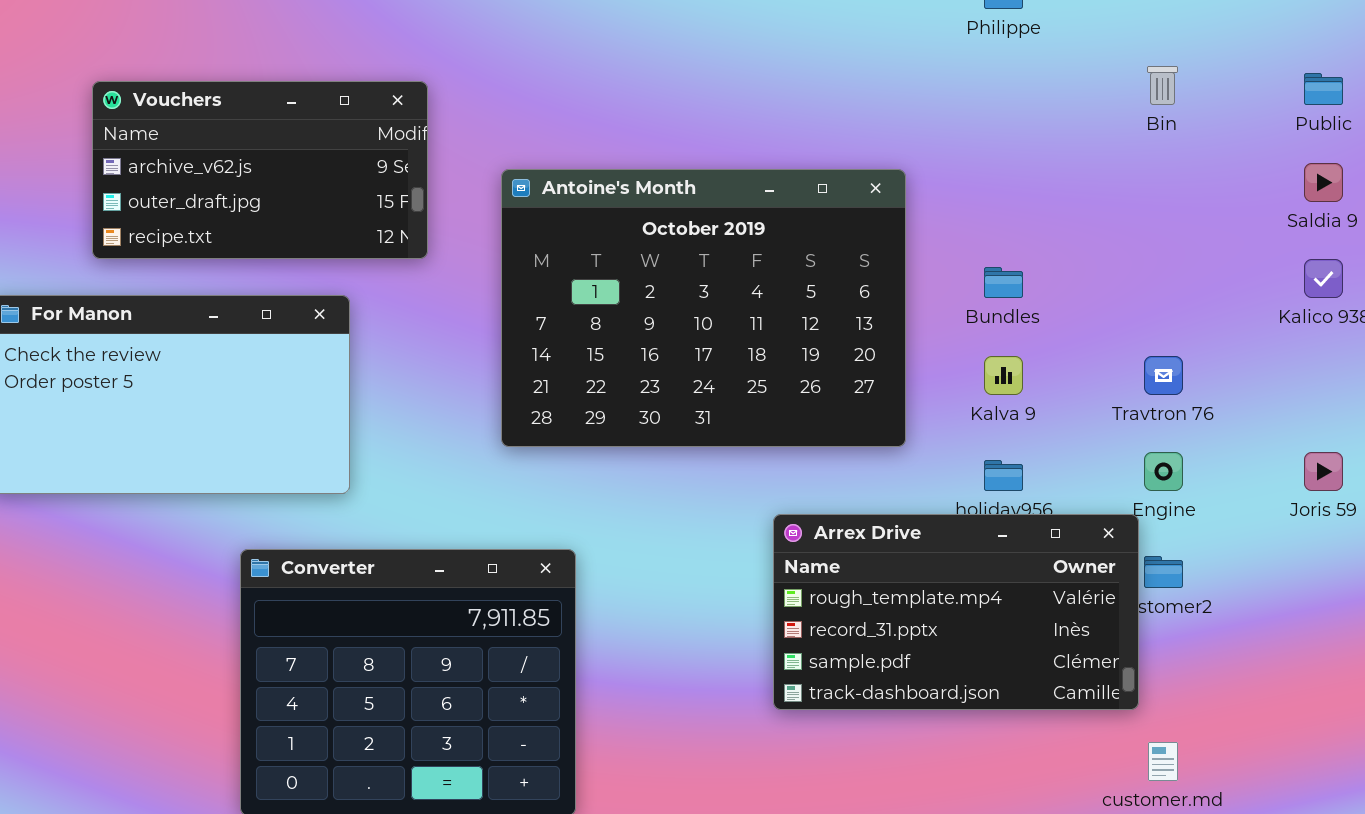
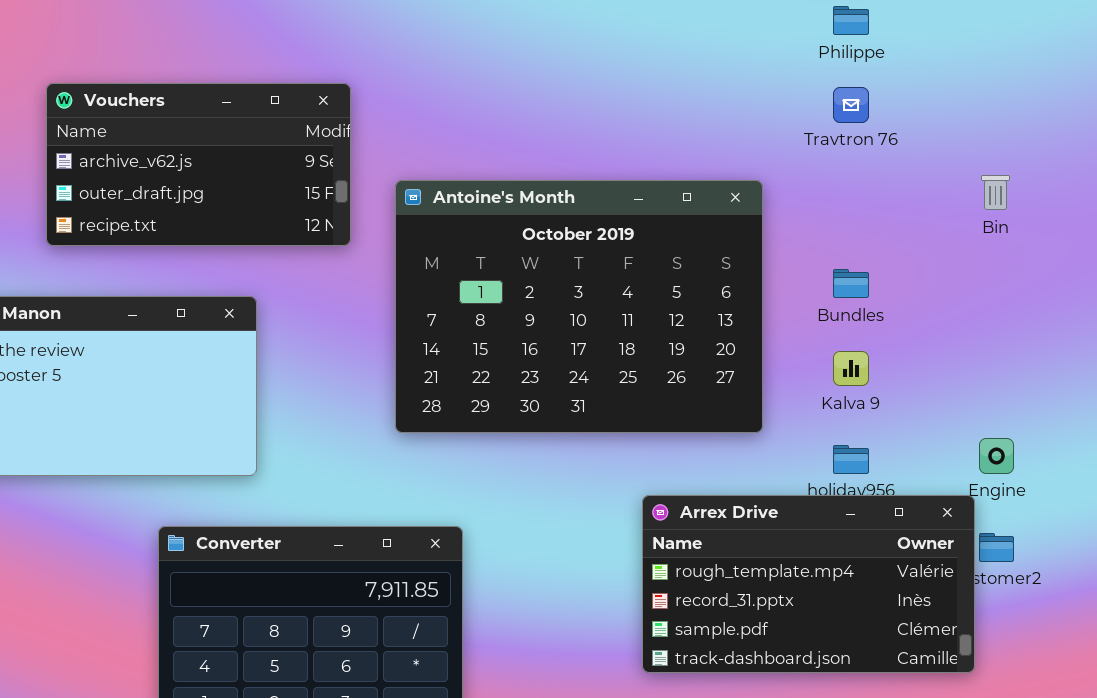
Bin: [1147,66,1178,105] -> [981,175,1010,210], moved
Vouchers: [92,81,428,259] -> [46,83,351,246], moved
Travtron 76: [1144,356,1183,395] -> [833,87,869,123], moved

